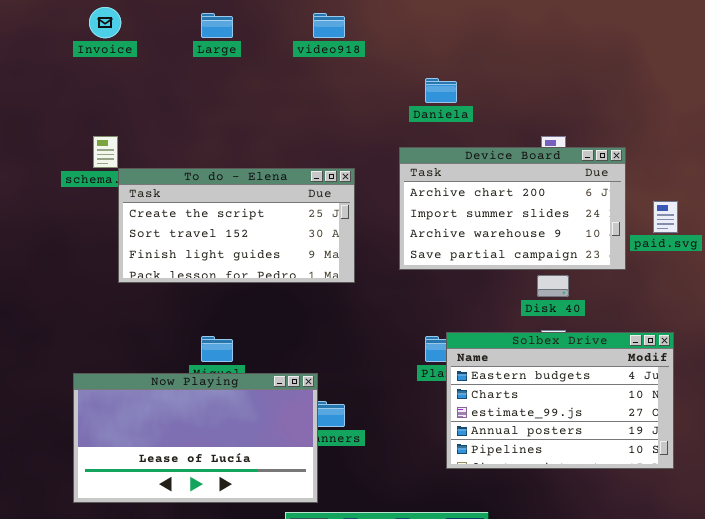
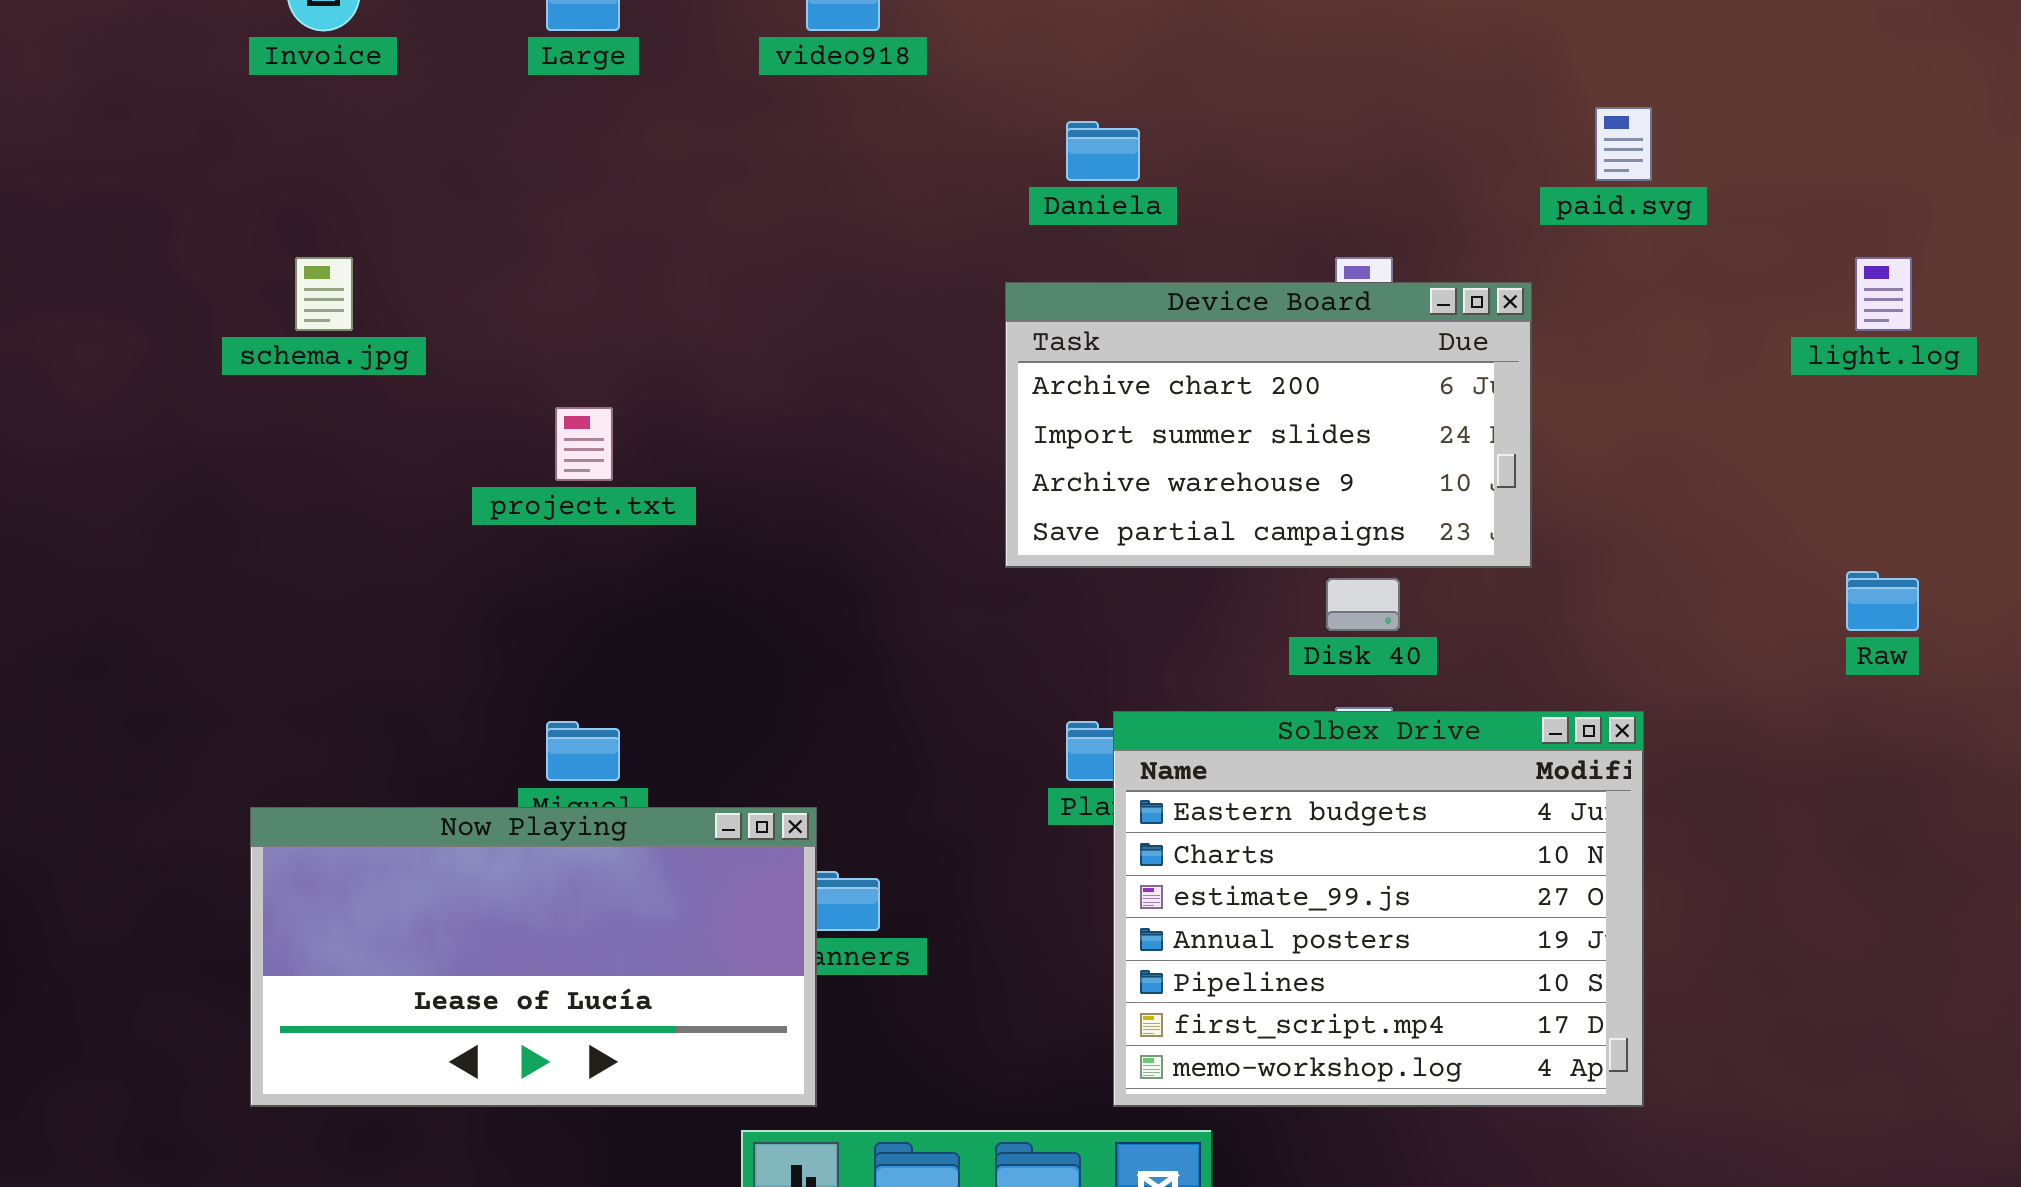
To do - Elena: [118,168,355,283] -> none, closed
paid.svg: [653,201,678,233] -> [1595,107,1652,181], moved
Solbex Drive: [446,332,674,469] -> [1113,711,1644,1107], resized

